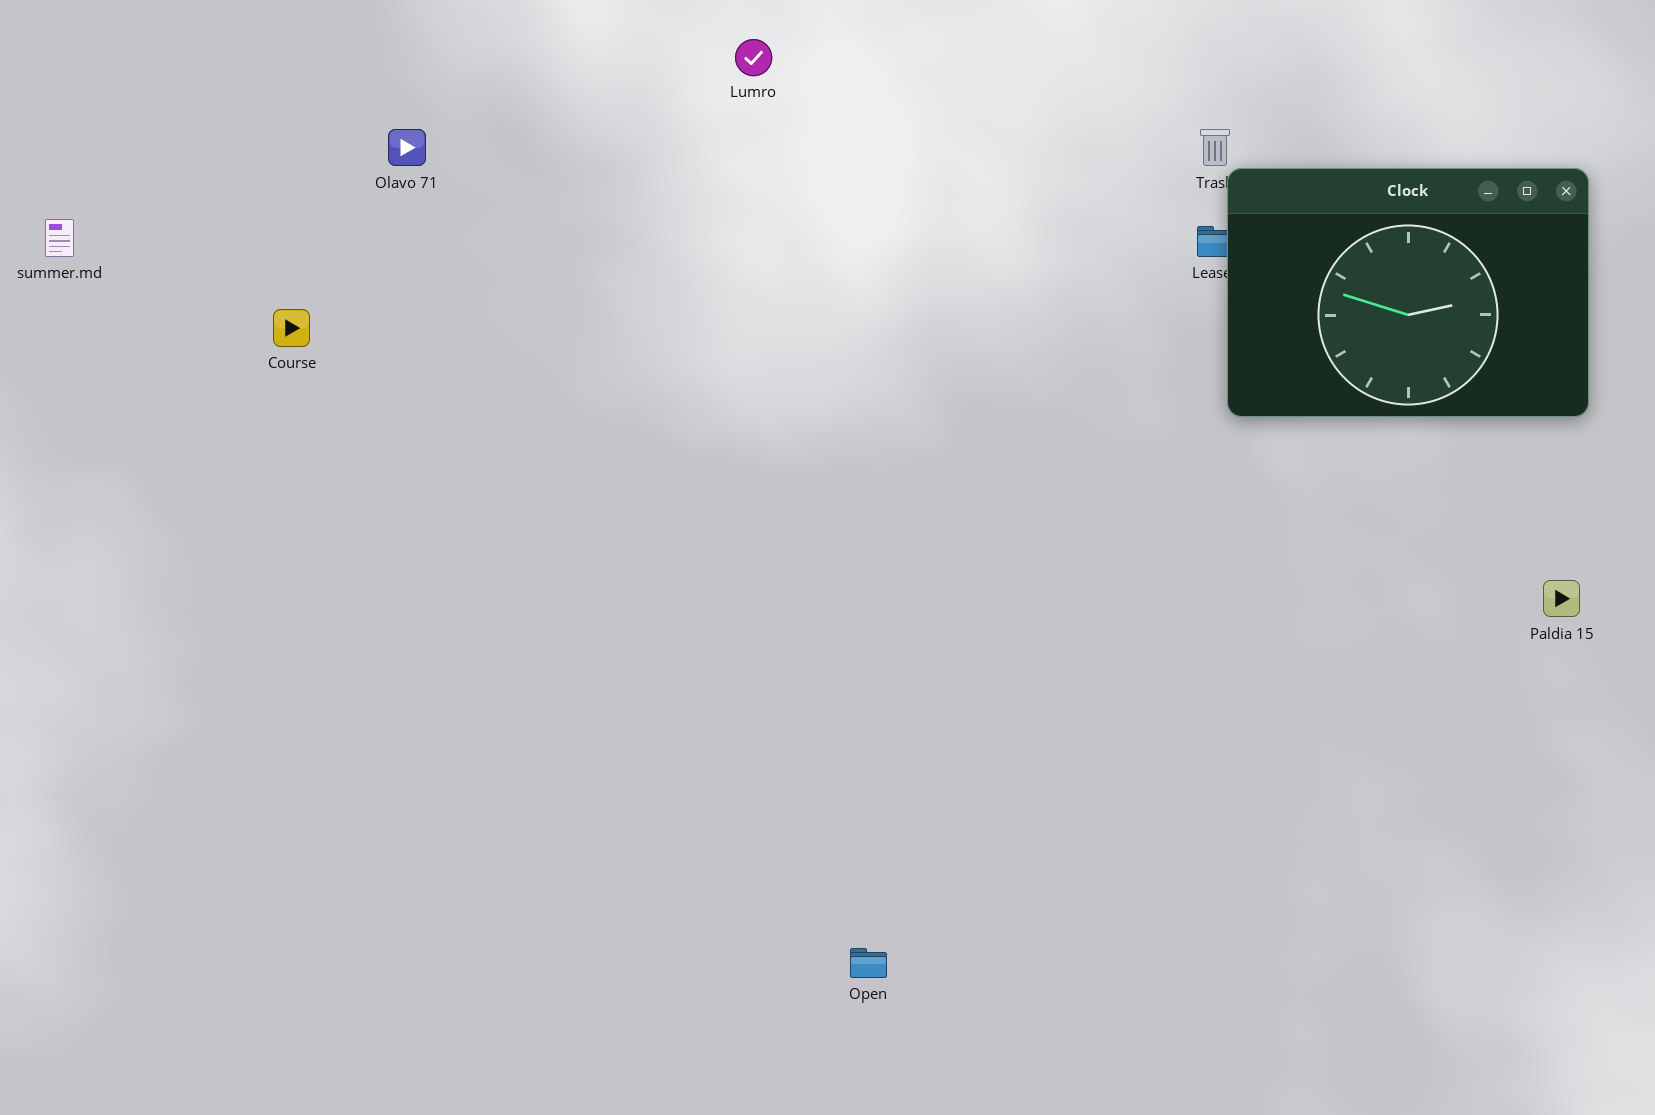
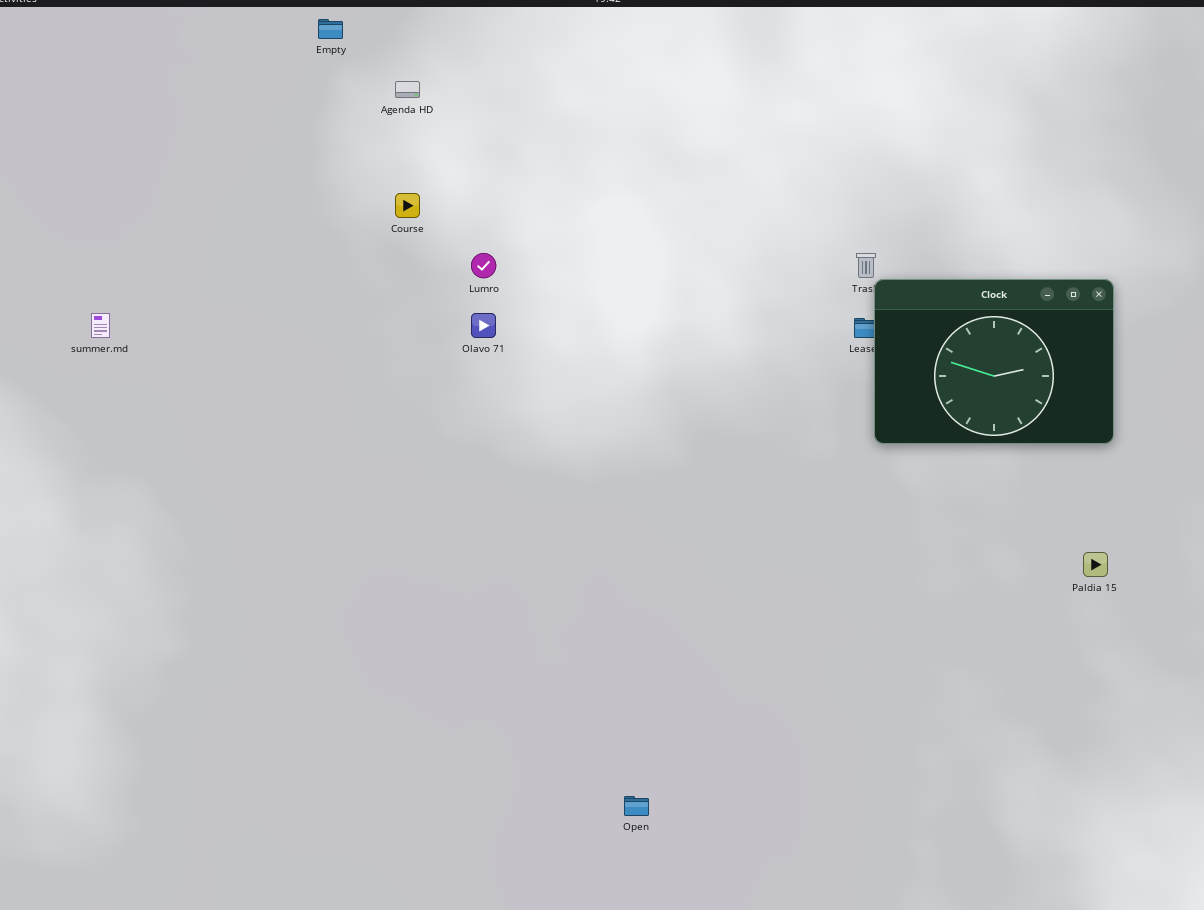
Lumro: [735,39,772,76] -> [471,253,496,278], moved
Olavo 71: [388,129,426,166] -> [471,313,496,338], moved
Course: [273,309,310,347] -> [395,193,420,218], moved

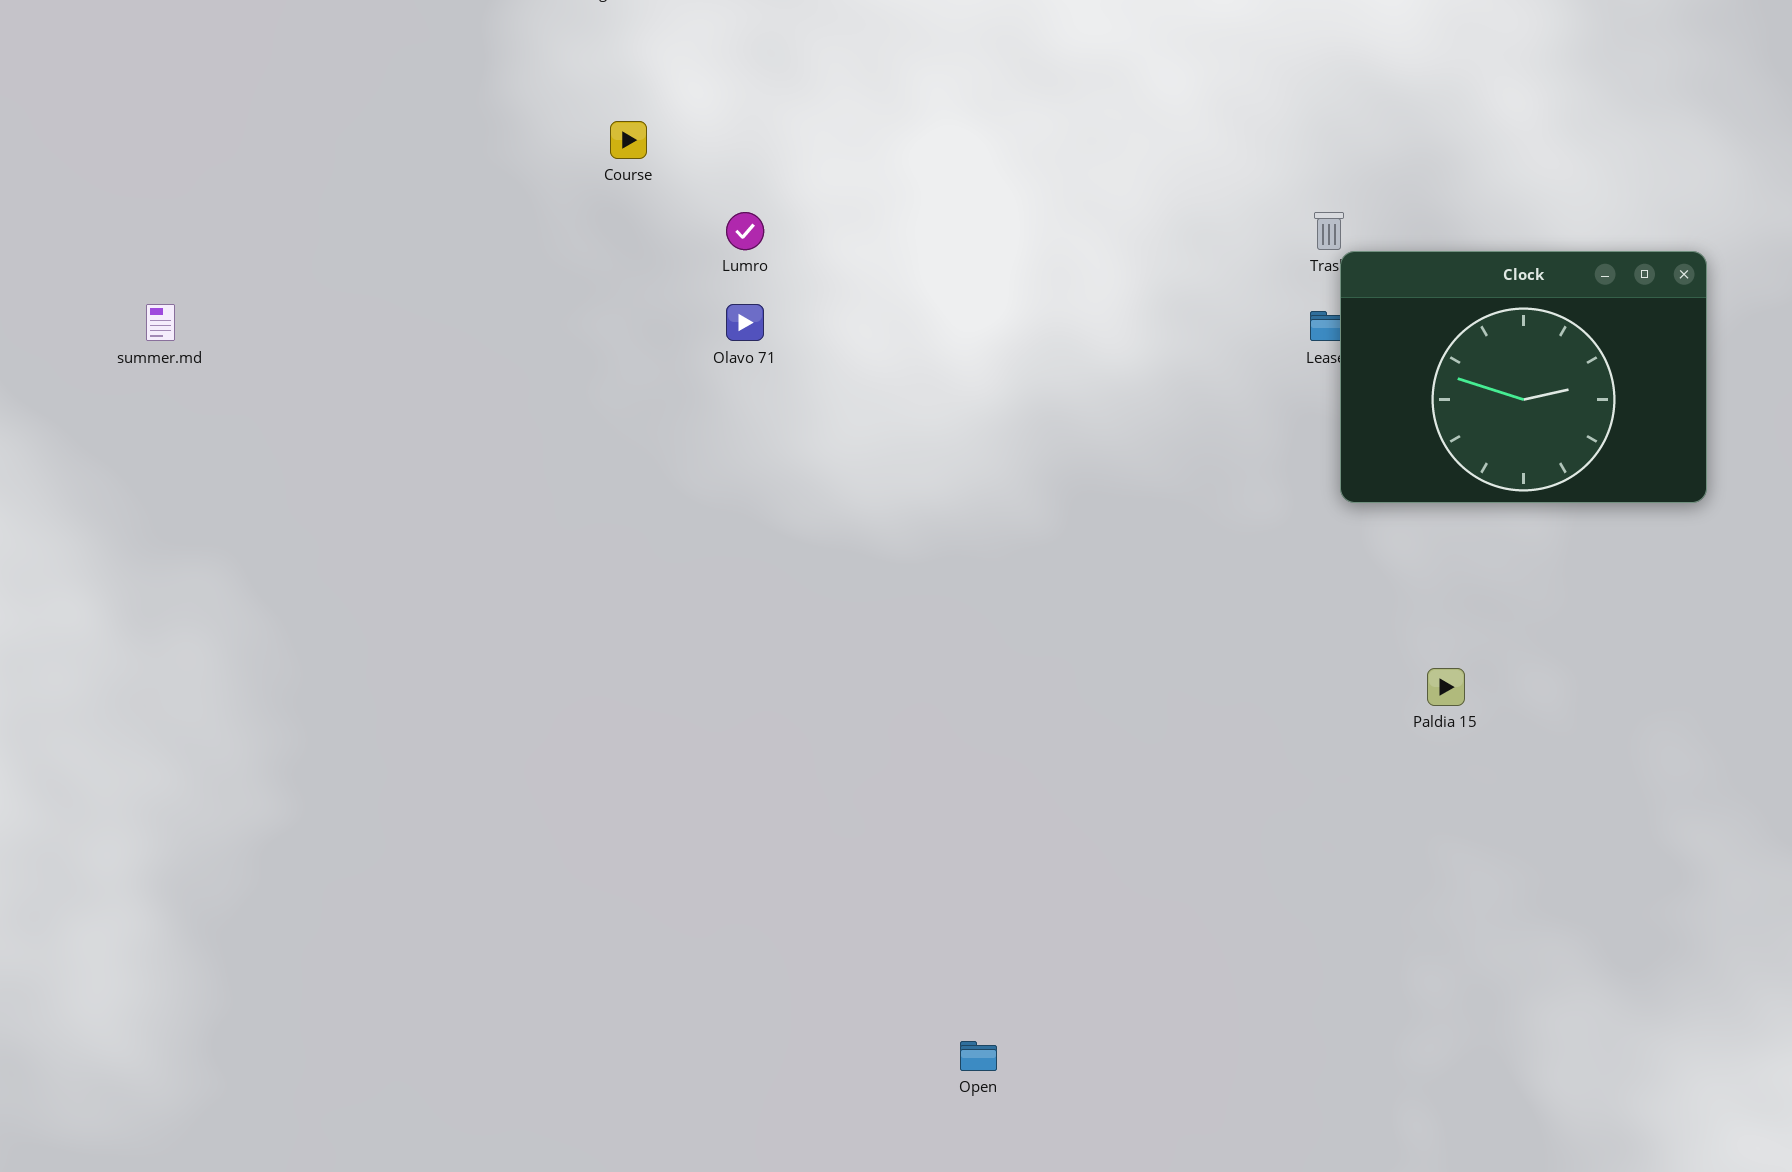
Paldia 15: [1083,552,1108,577] -> [1427,668,1465,706], moved

